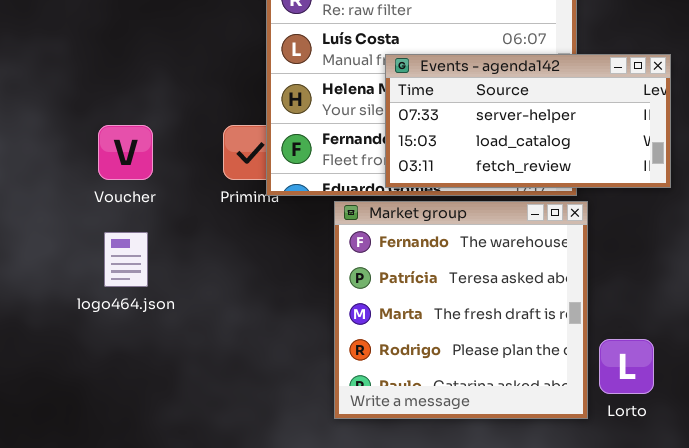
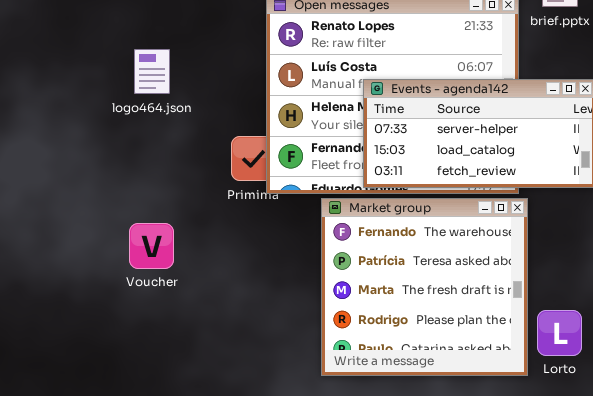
Voucher: [98,125,153,180] -> [129,223,174,269], moved
logo464.json: [104,232,148,287] -> [134,49,170,94], moved

